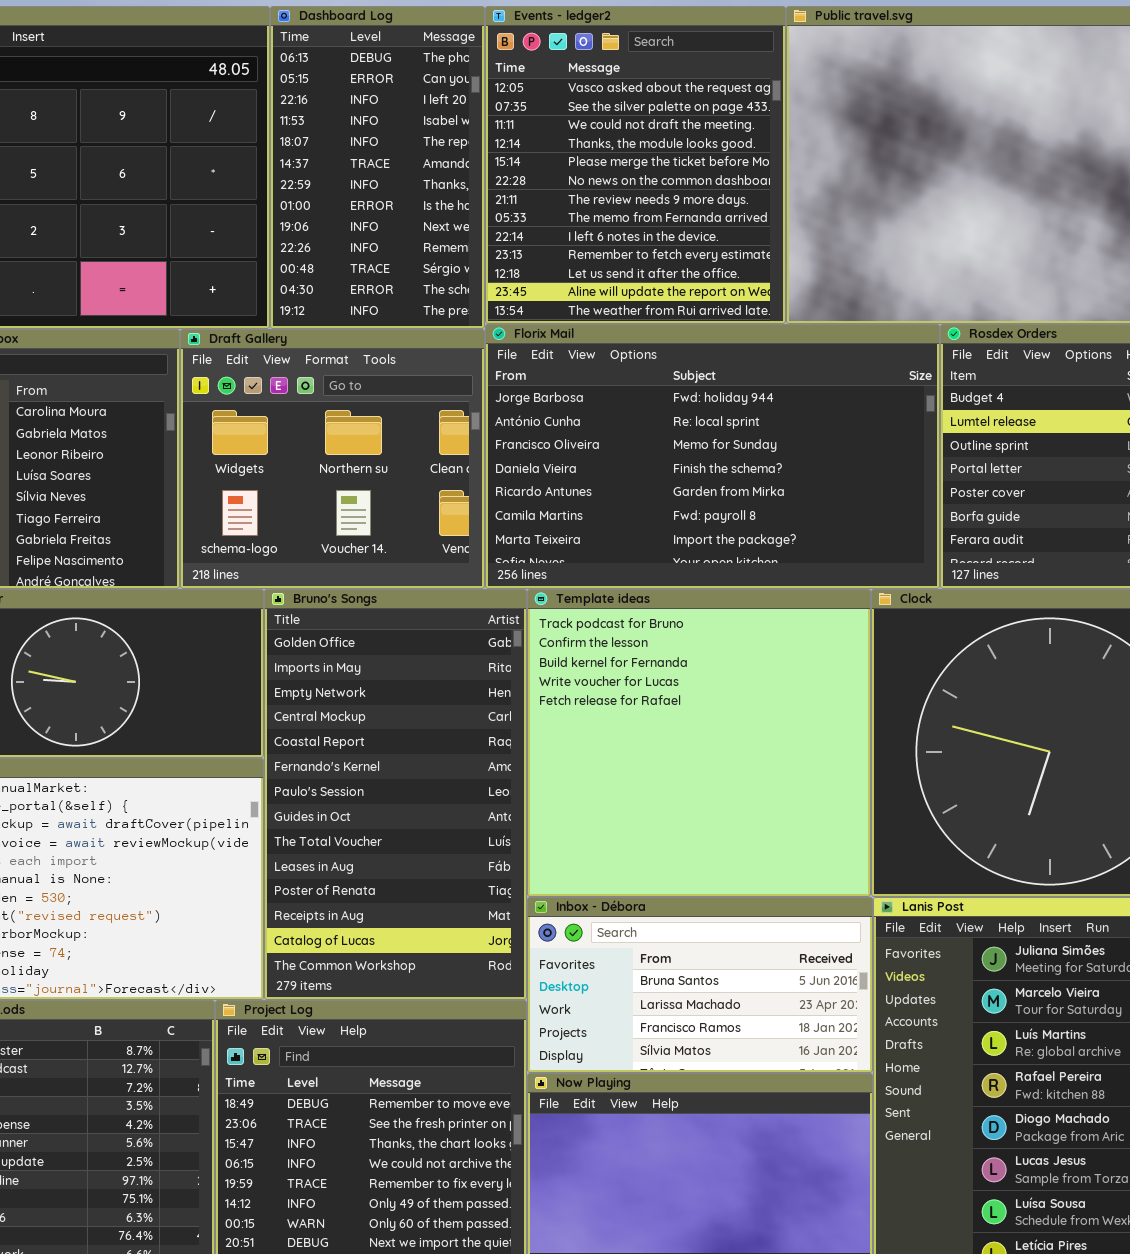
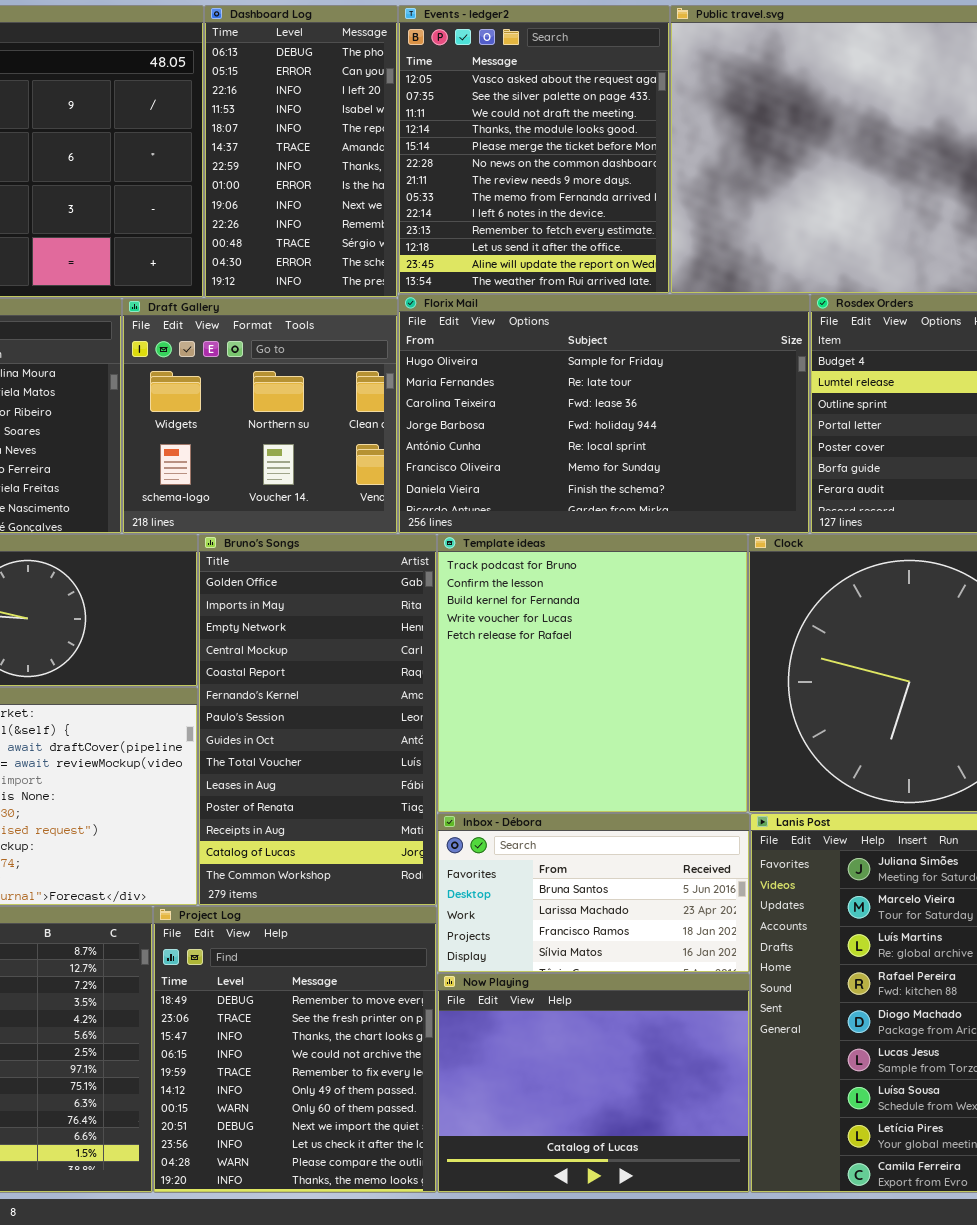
Florix Mail: [485,324,940,589] -> [398,294,810,534], scrolled up 3 rows

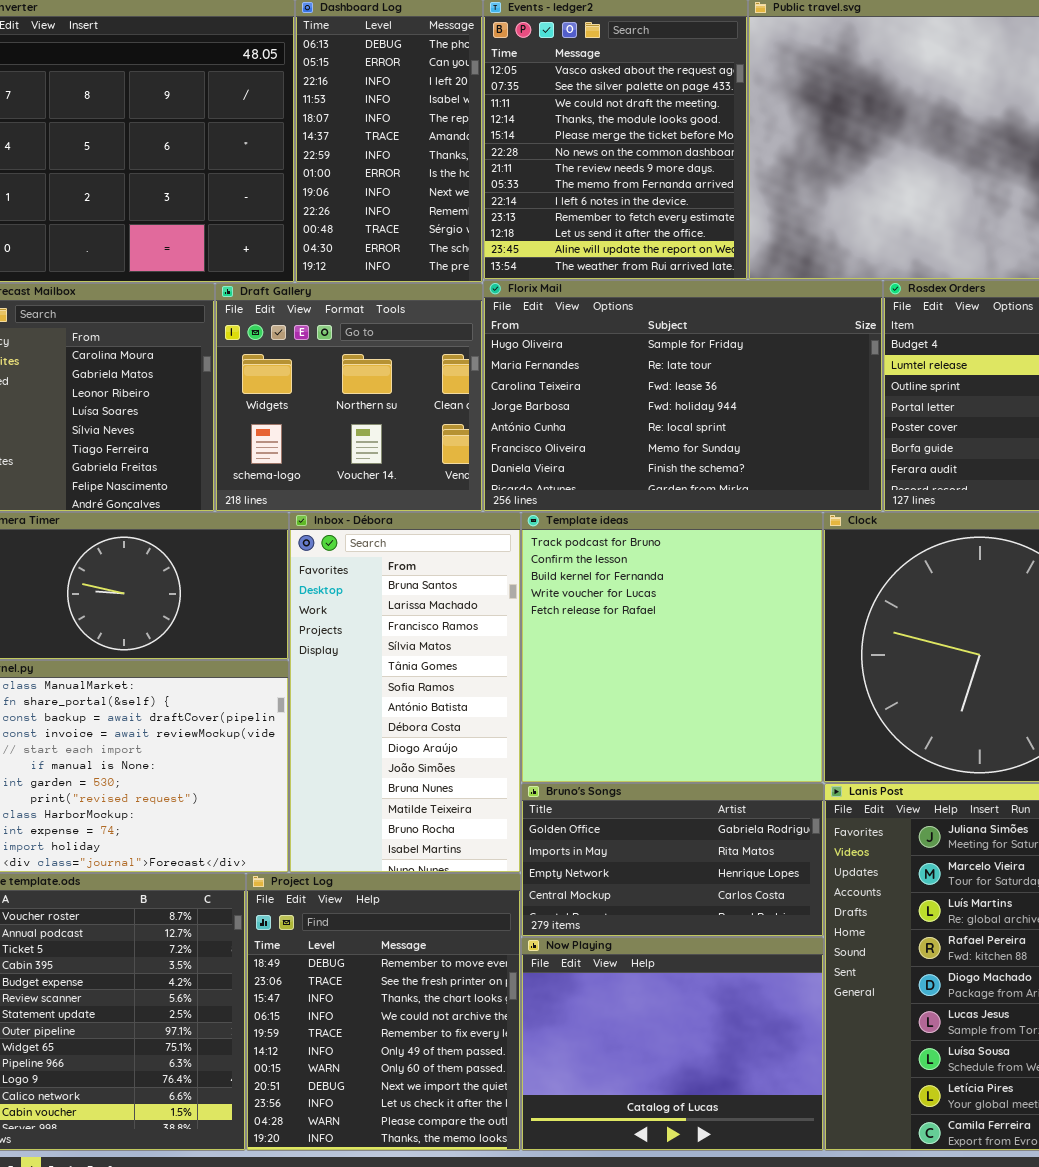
Bruno's Songs: [198,534,437,906] -> [521,783,824,937], moved, resized
Inbox - Débora: [437,813,750,973] -> [289,512,521,873], moved, resized

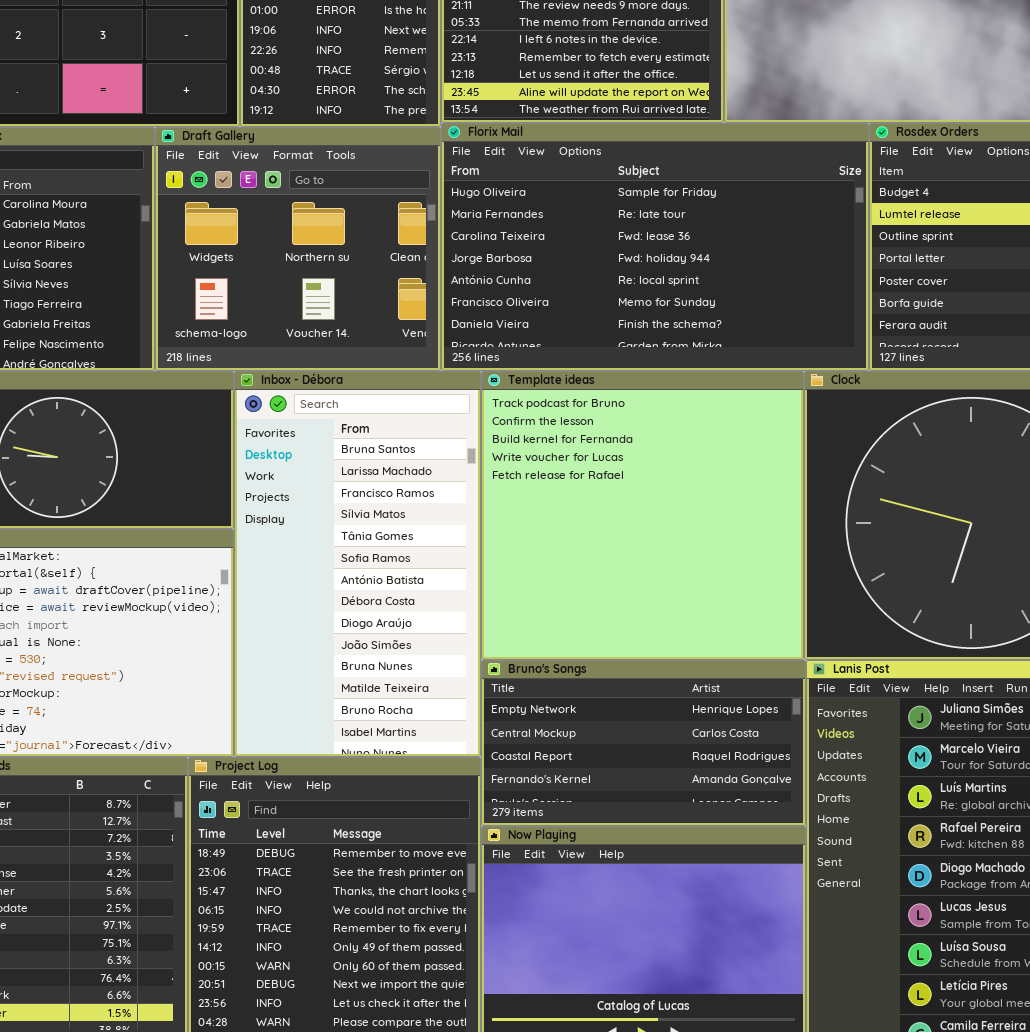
Bruno's Songs: [521,783,824,937] -> [481,660,806,826], scrolled down 2 rows

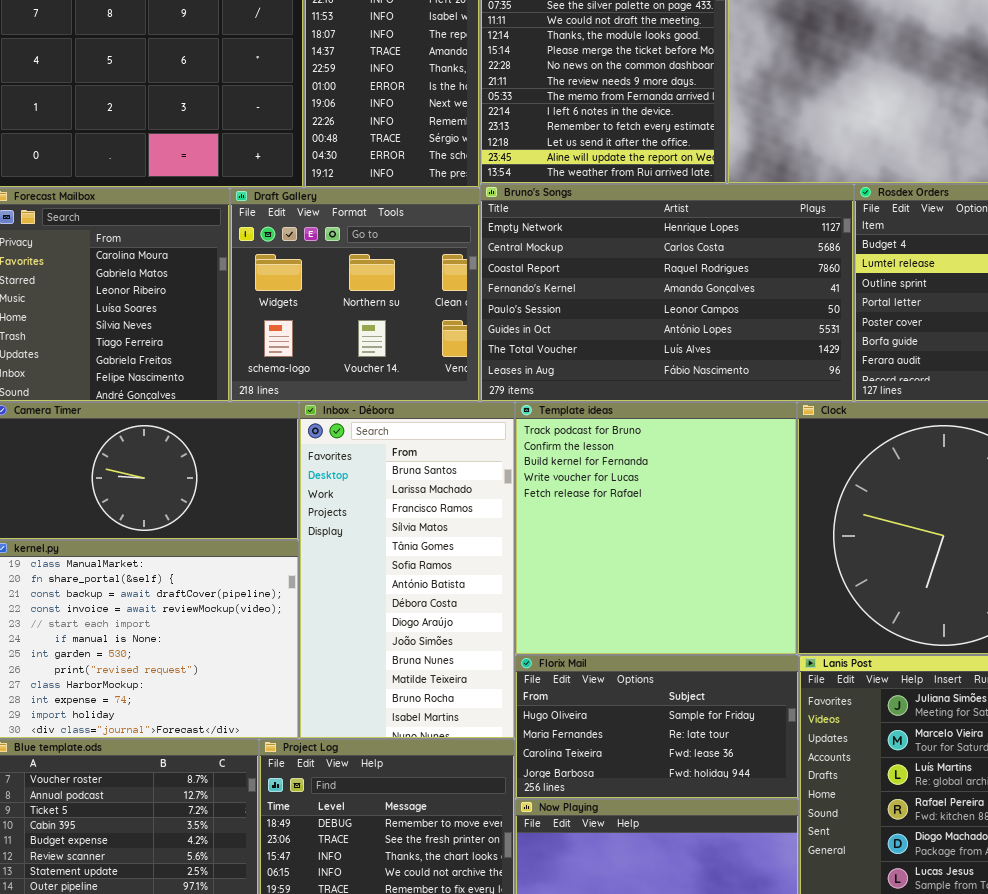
Florix Mail: [441,123,869,371] -> [515,655,799,799], moved, resized
Bruno's Songs: [481,660,806,826] -> [480,184,854,402], moved, resized

